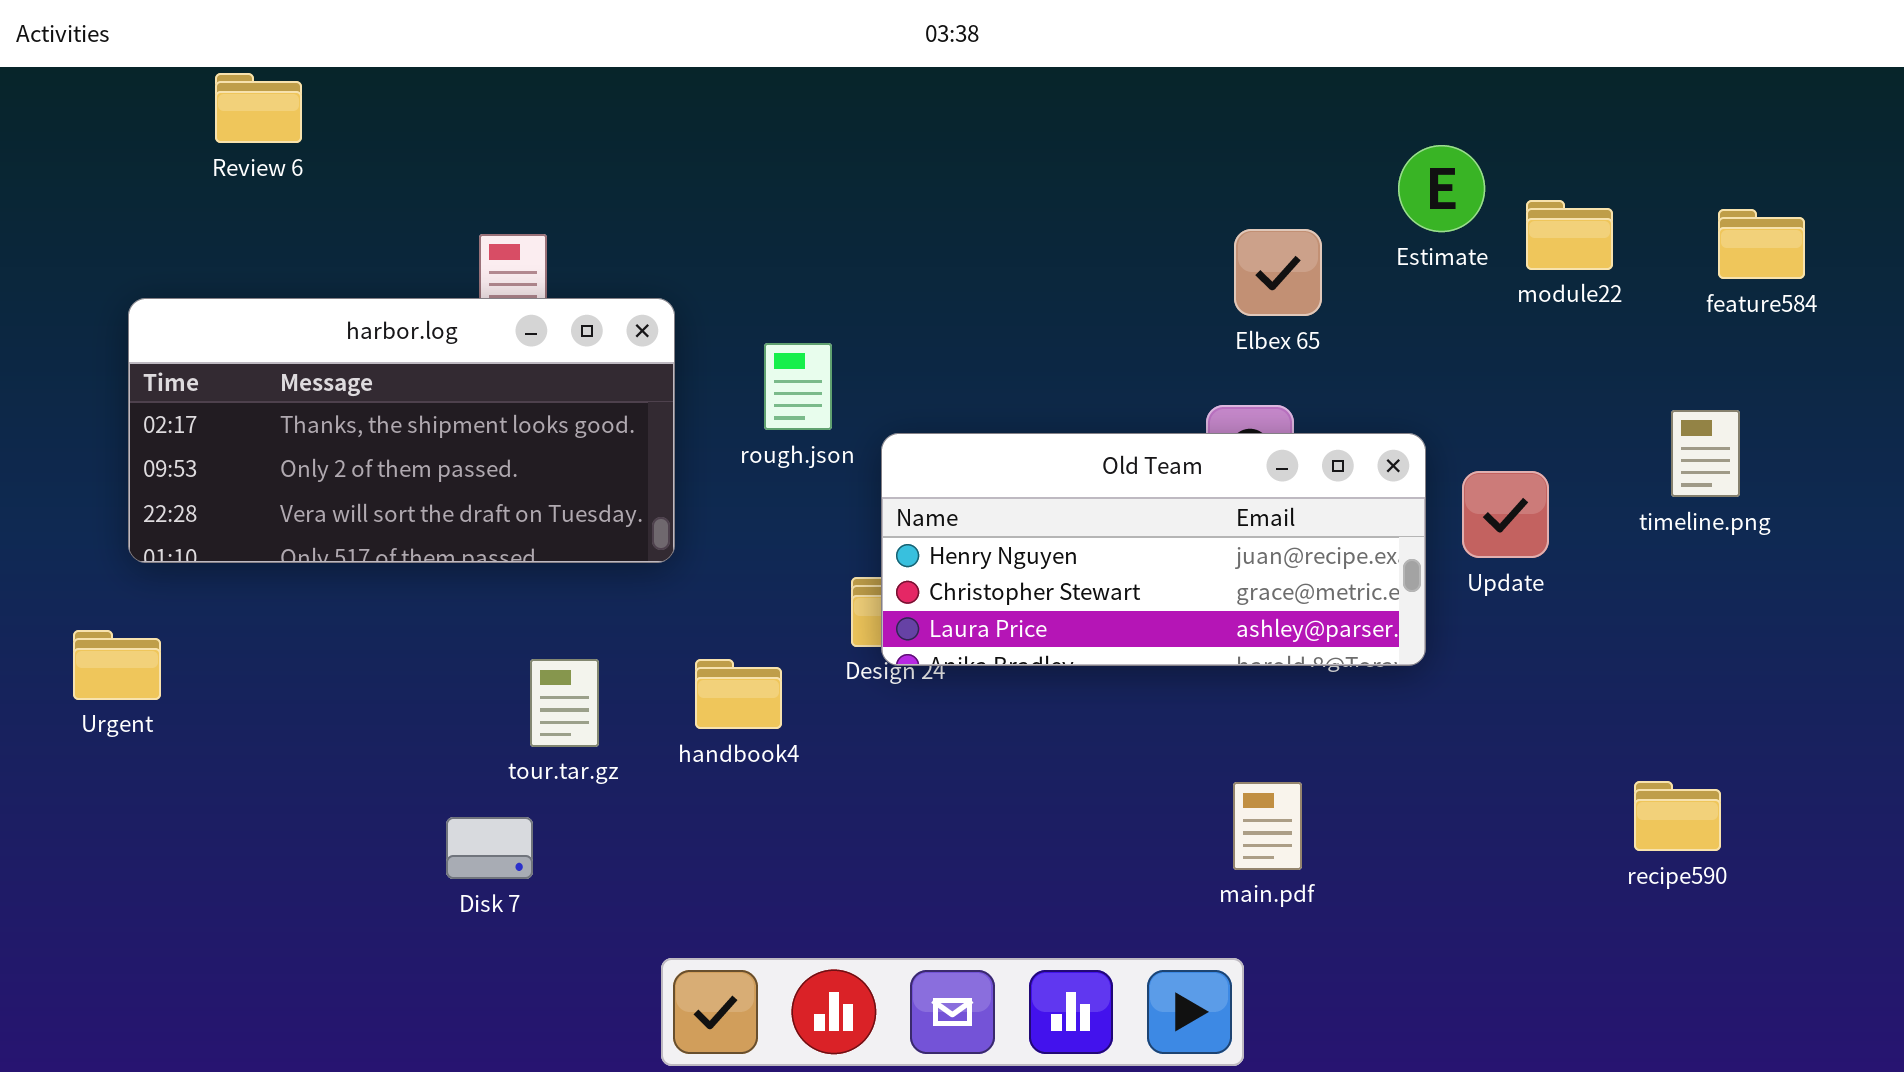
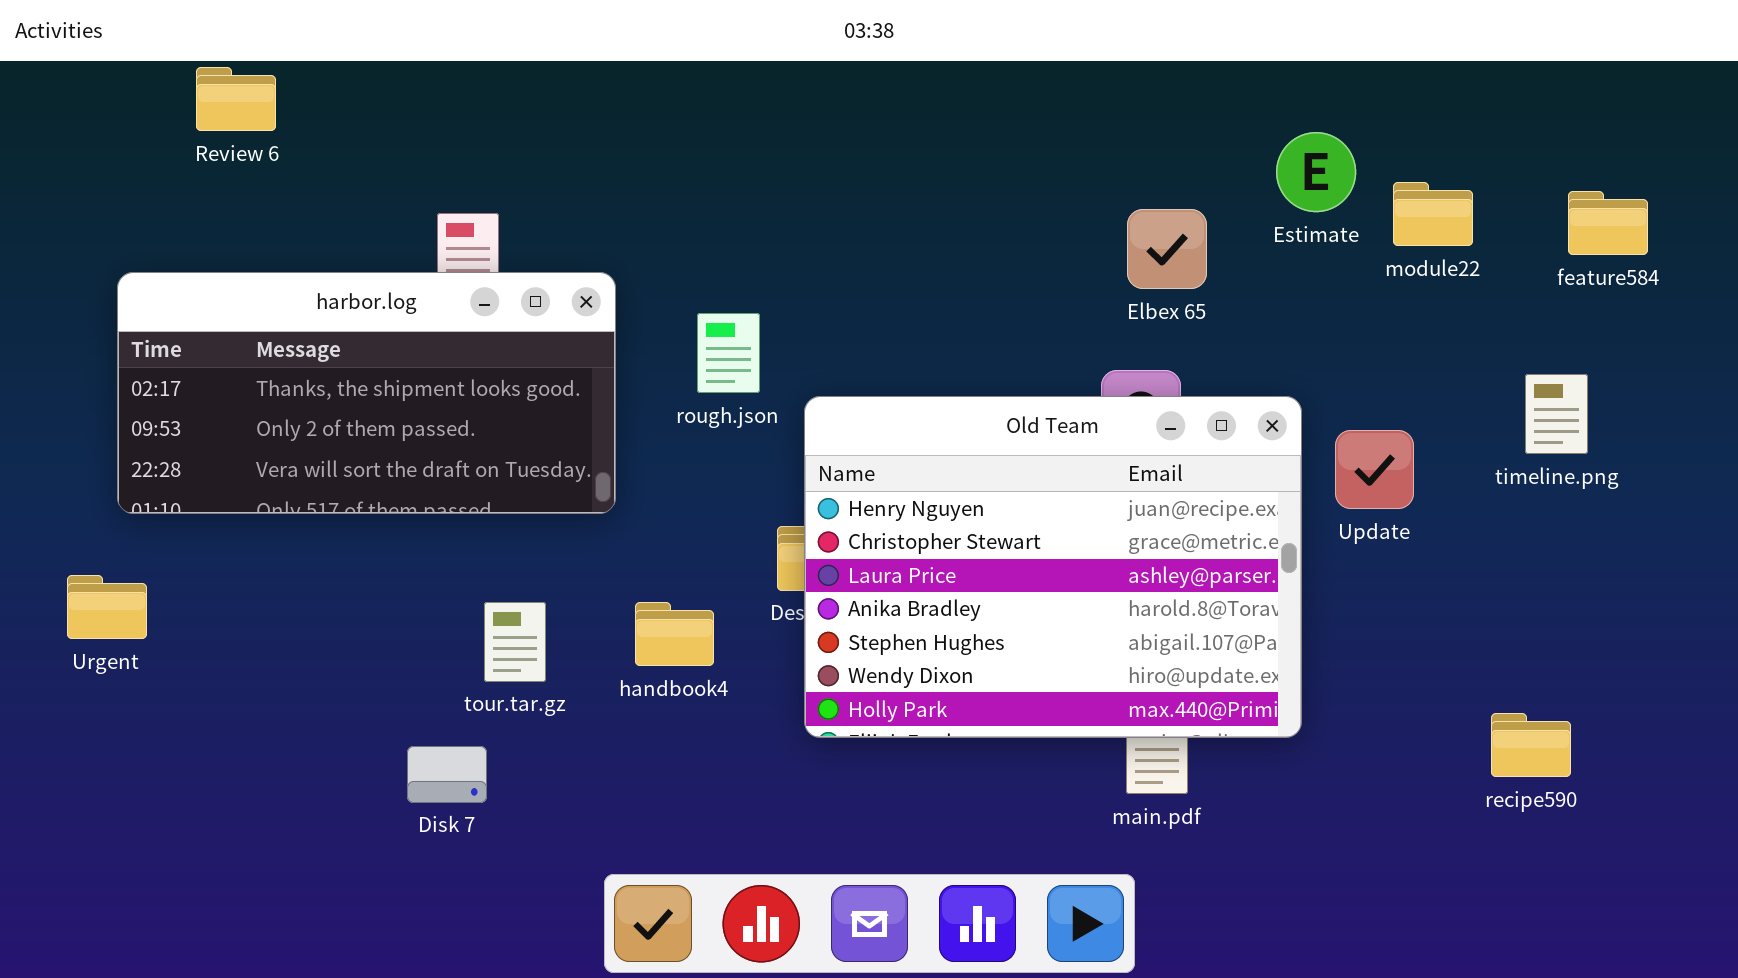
Old Team: [881,433,1426,666] -> [804,396,1302,738], resized

